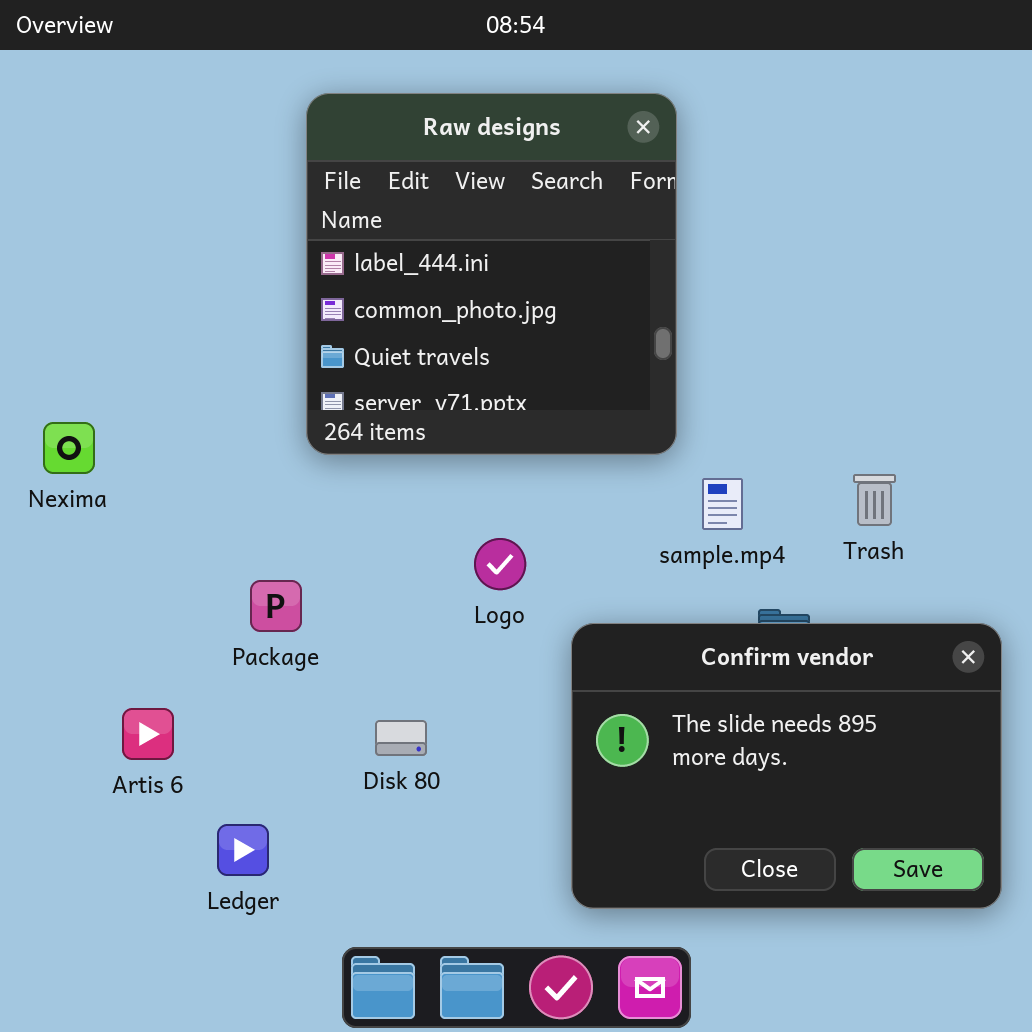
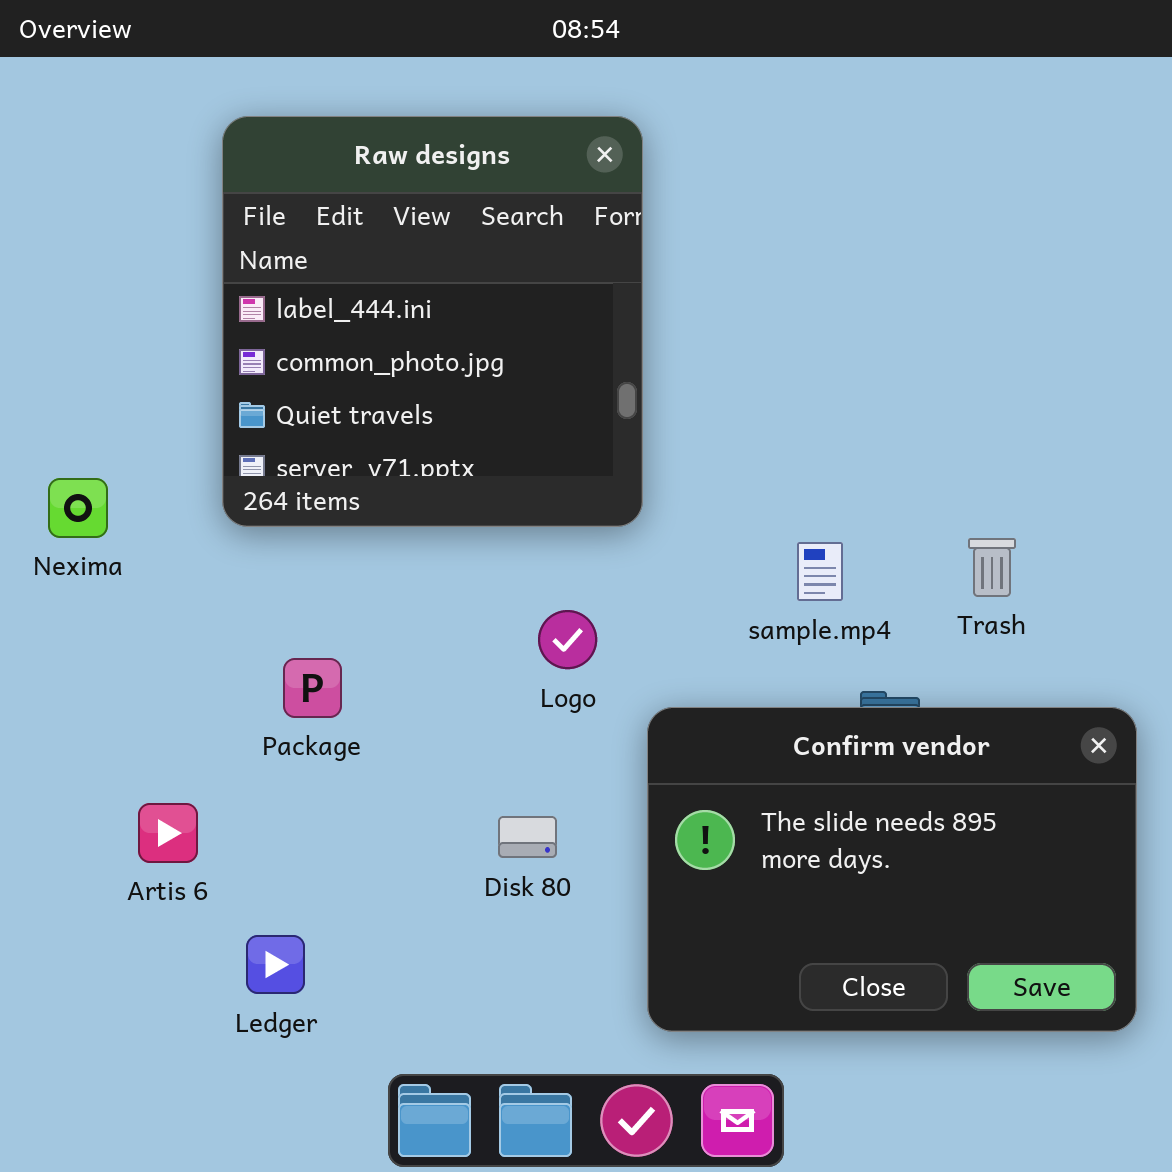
Raw designs: [306,93,677,455] -> [222,116,643,527], moved
Disk 80: [375,720,427,756] -> [498,816,557,858], moved

